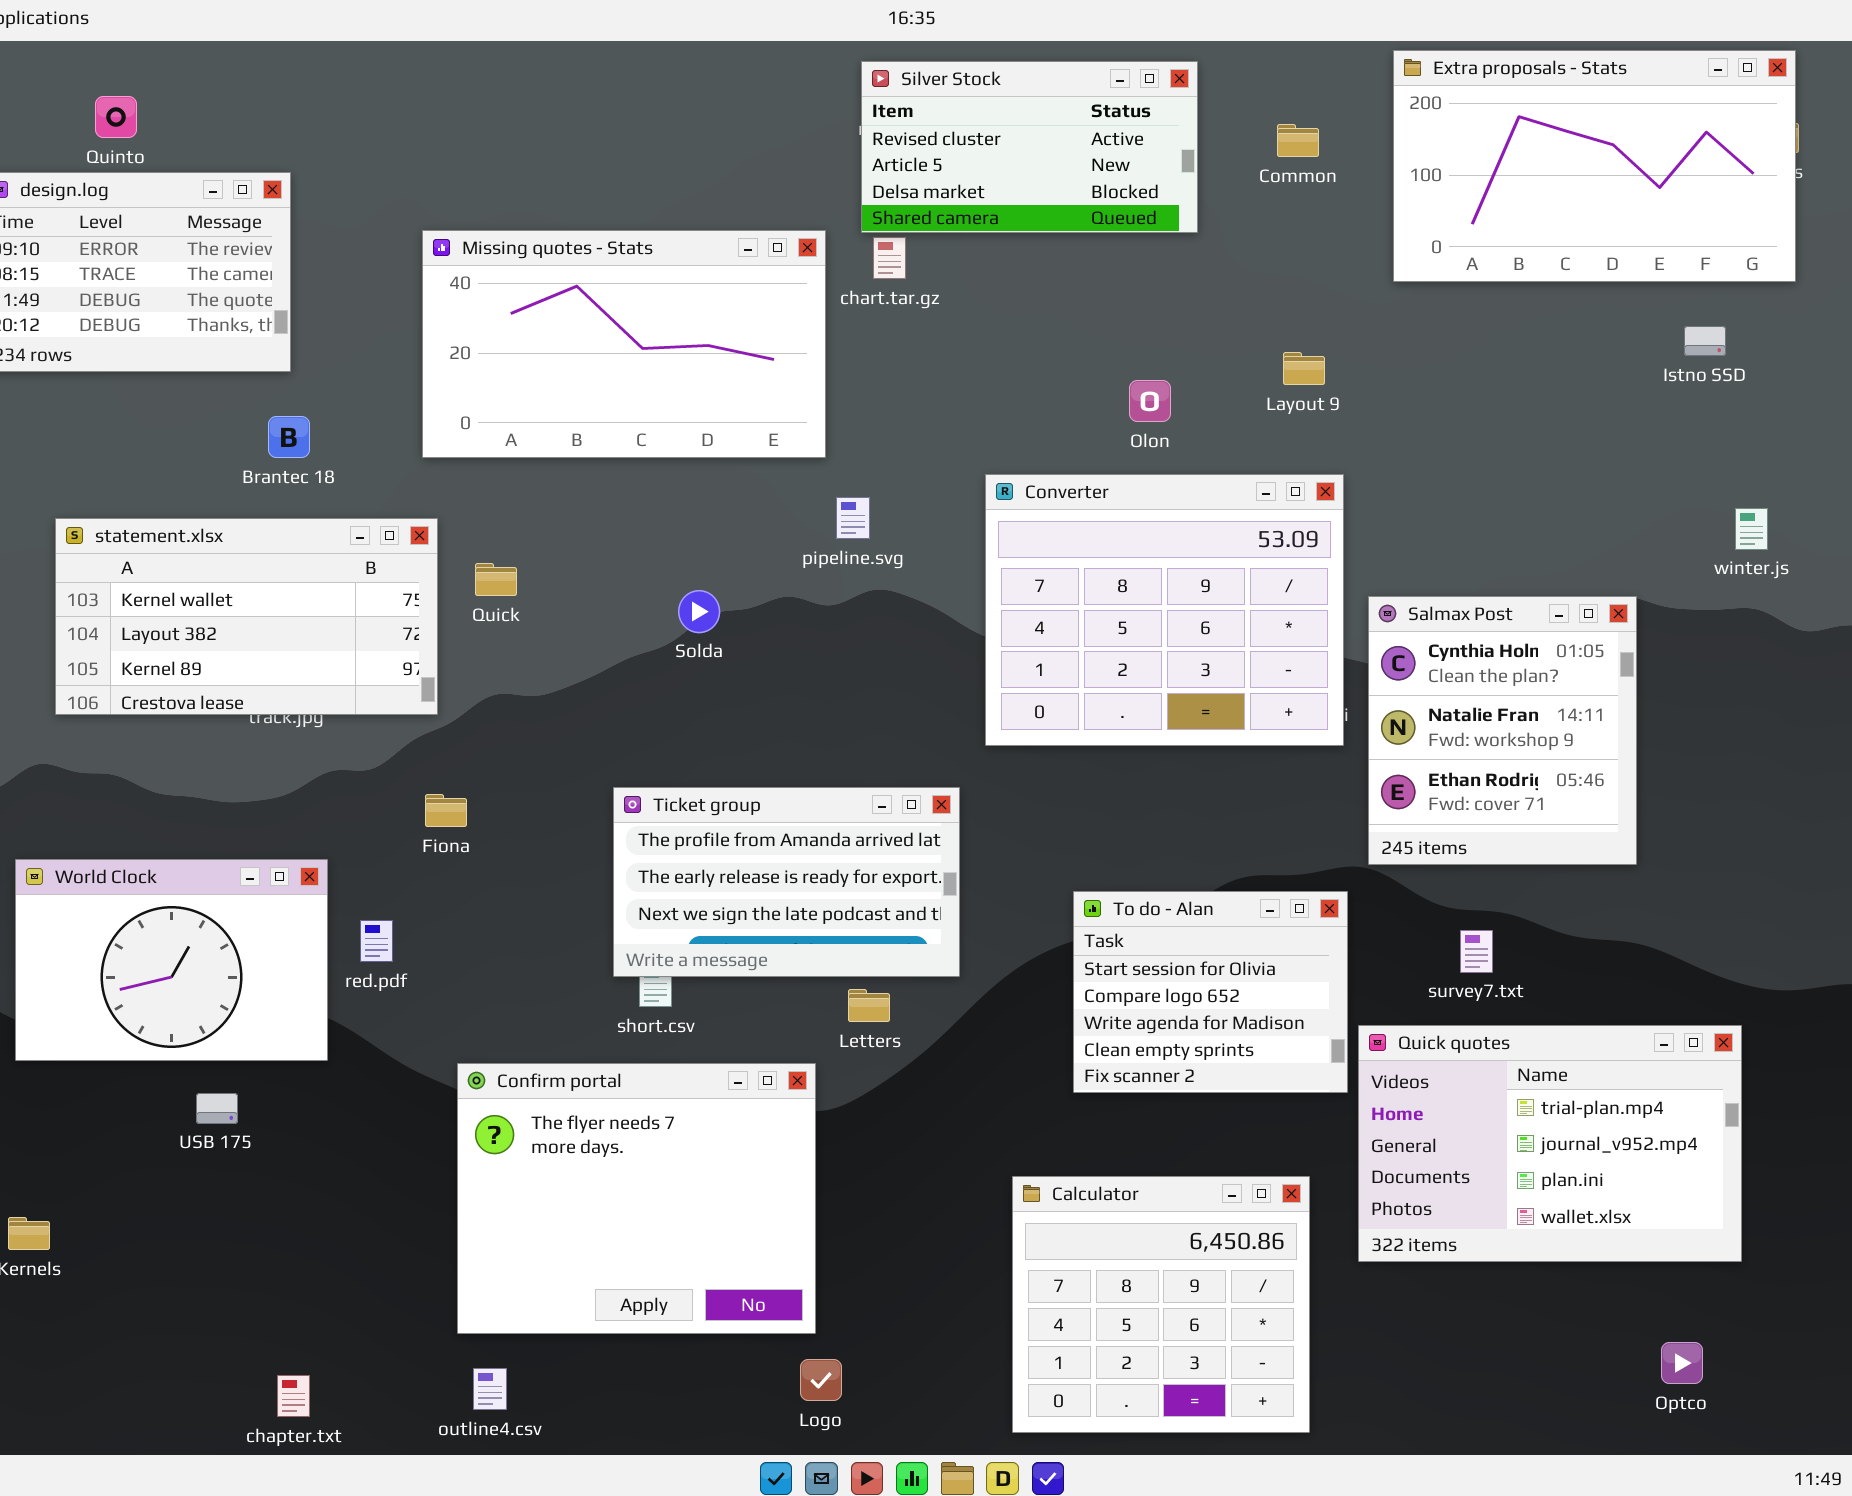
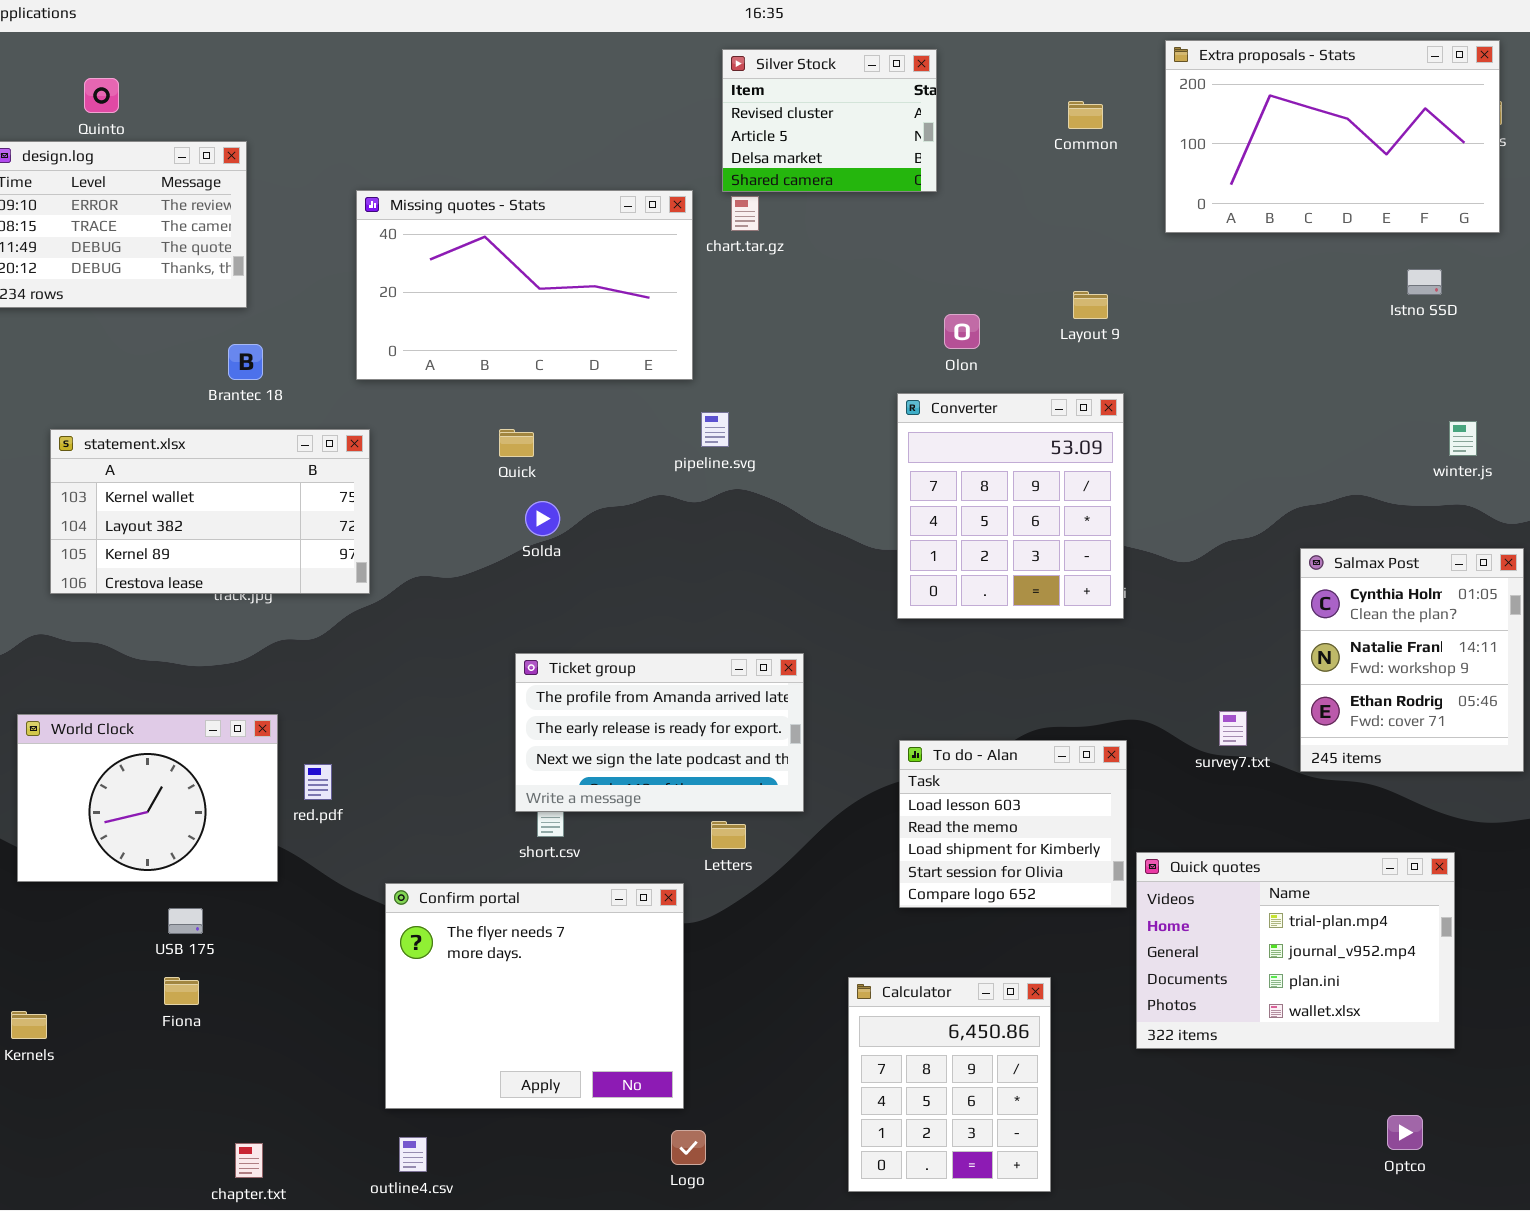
Silver Stock: [861,61,1198,233] -> [722,49,937,192], resized
Converter: [985,474,1344,746] -> [897,393,1124,619], resized
Quick: [475,563,517,596] -> [499,429,534,457], moved
Solda: [678,590,720,633] -> [525,501,560,536], moved
Salmax Post: [1368,596,1637,865] -> [1300,548,1524,772], moved
Fiona: [425,794,467,827] -> [164,977,199,1005], moved
To do - Alan: [1073,891,1348,1093] -> [899,740,1127,908], scrolled up 3 rows
survey7.txt: [1460,930,1493,973] -> [1219,711,1247,746], moved
Calculator: [1012,1176,1310,1433] -> [848,977,1051,1192], resized

